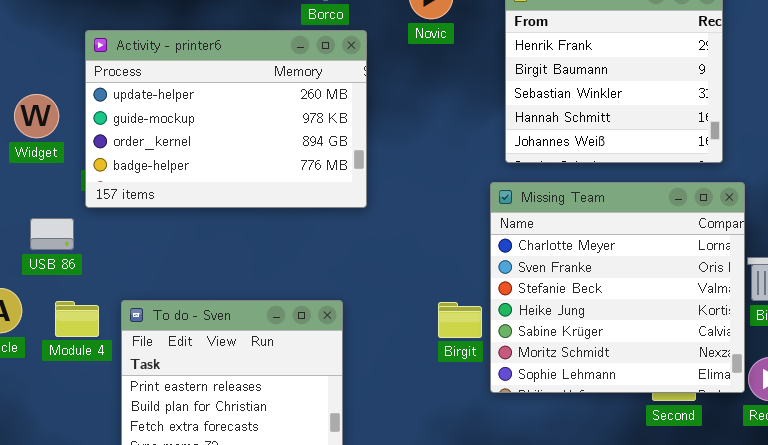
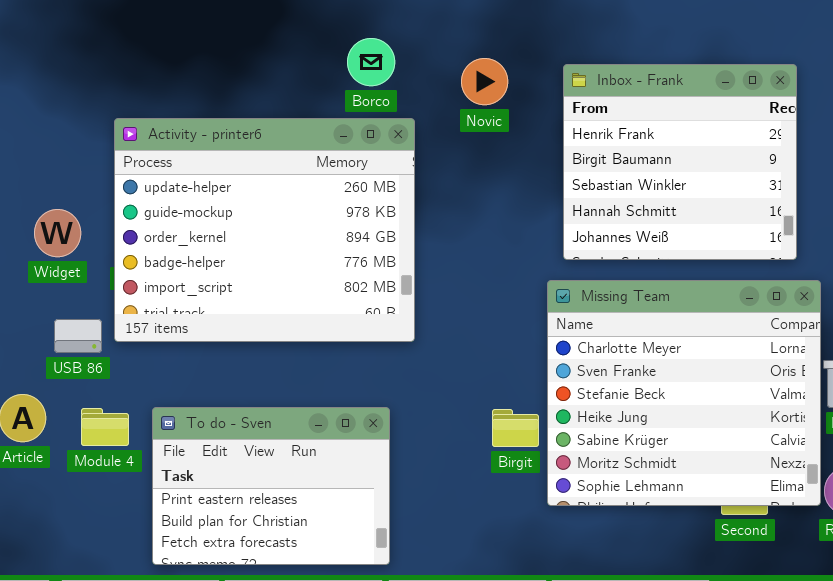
Activity - printer6: [85,30,367,208] -> [114,118,415,342], resized
Widget: [14,94,59,138] -> [34,209,81,257], moved

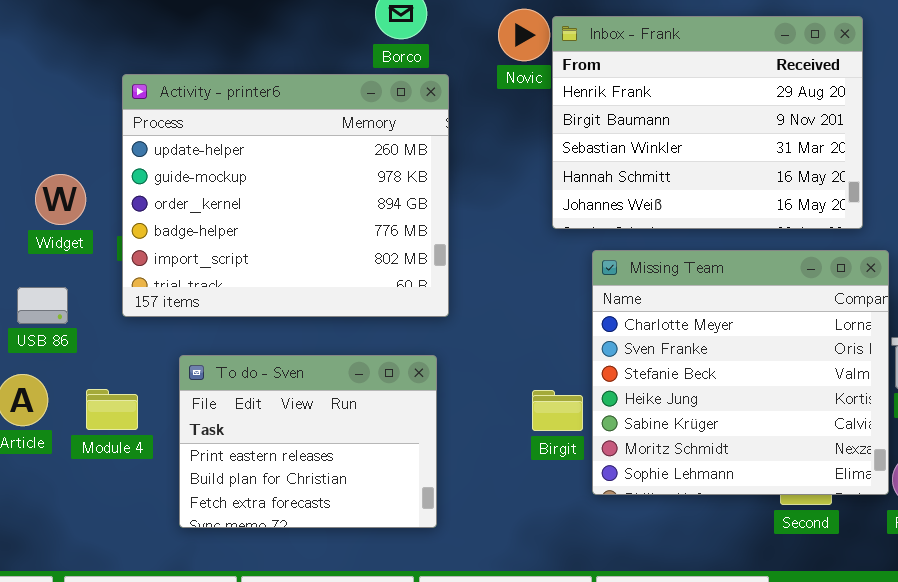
Inbox - Frank: [563,64,797,260] -> [552,16,863,229], resized
USB 86: [54,319,102,353] -> [17,287,68,324], moved
To do - Sven: [152,407,390,565] -> [179,355,437,528], moved

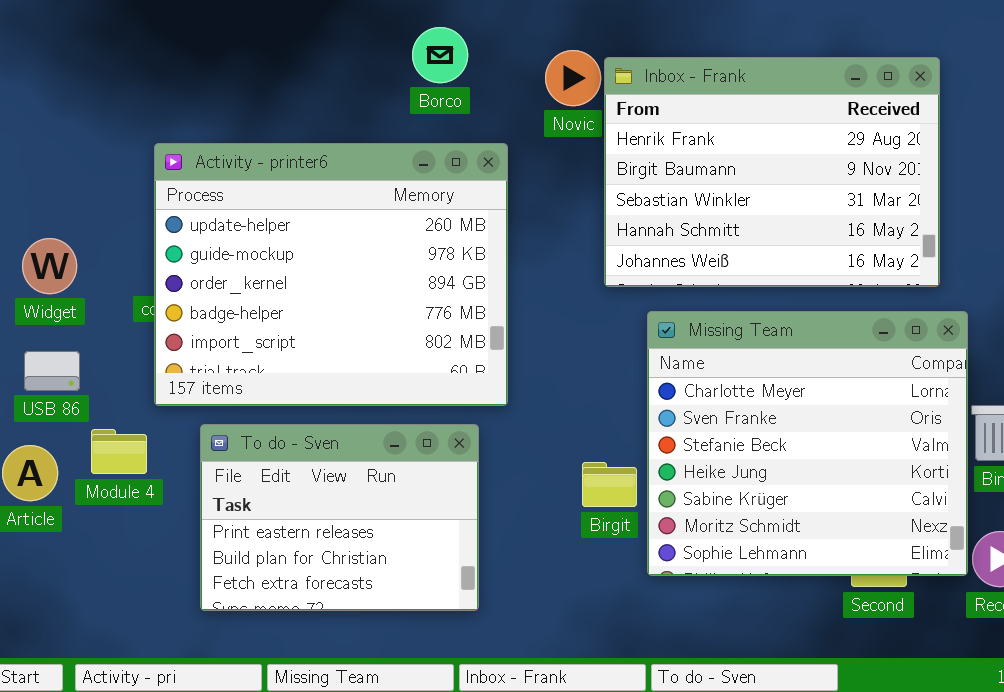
Activity - printer6: [122,74,449,317] -> [154,143,508,406], moved
Widget: [35,174,86,225] -> [22,238,77,294], moved
Module 4: [86,389,138,430] -> [91,429,147,474], moved

